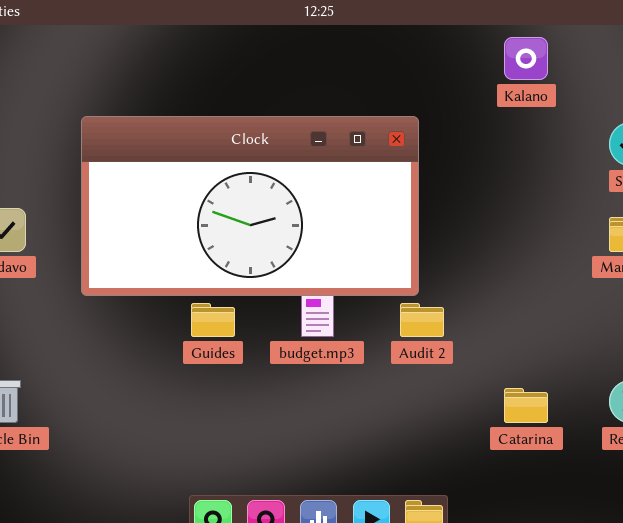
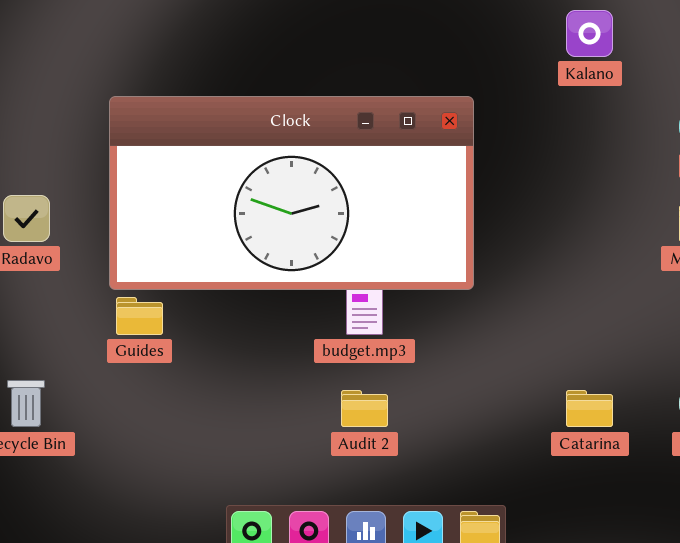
Guides: [191,303,235,337] -> [116,297,163,335], moved
Audit 2: [400,303,444,337] -> [341,390,388,427], moved

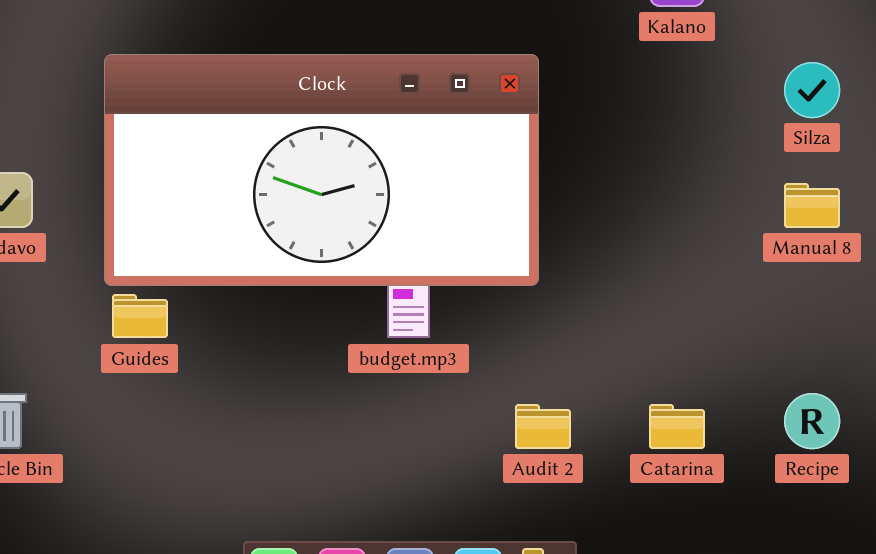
Audit 2: [341,390,388,427] -> [515,404,571,449], moved

